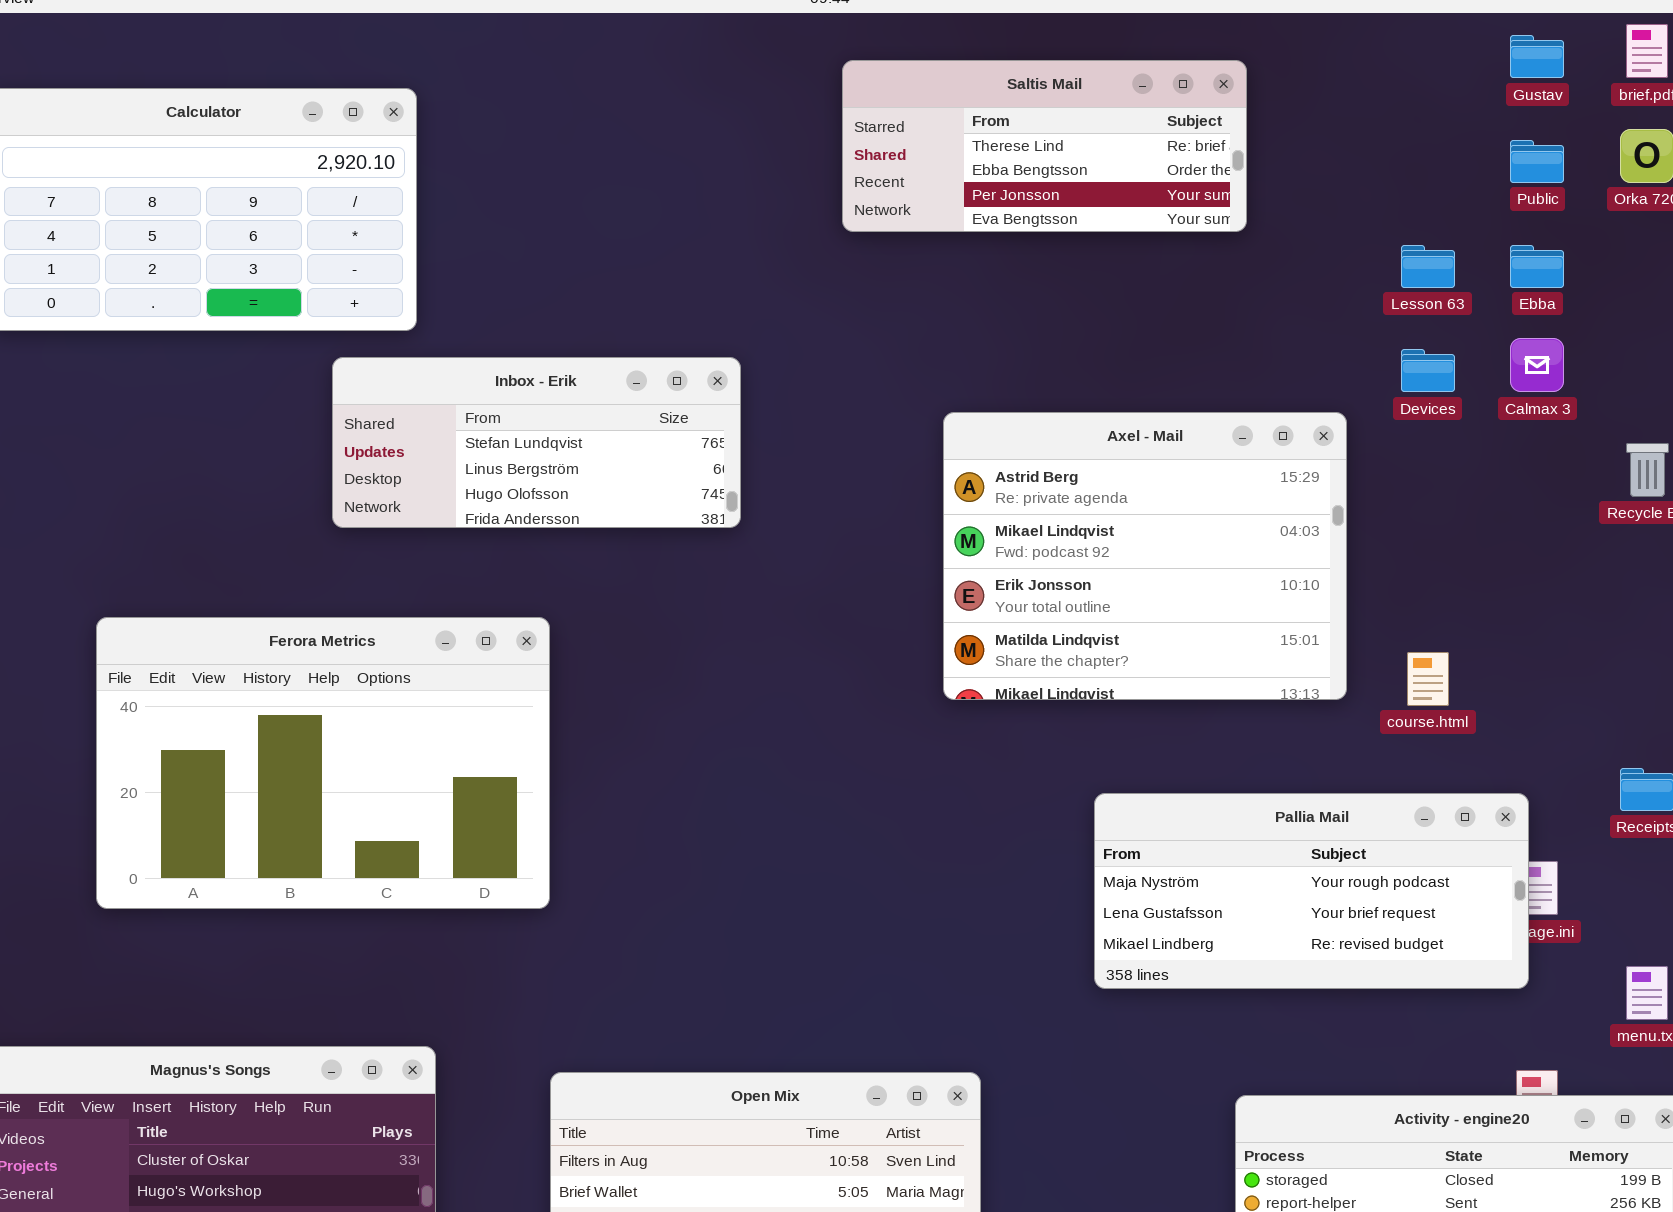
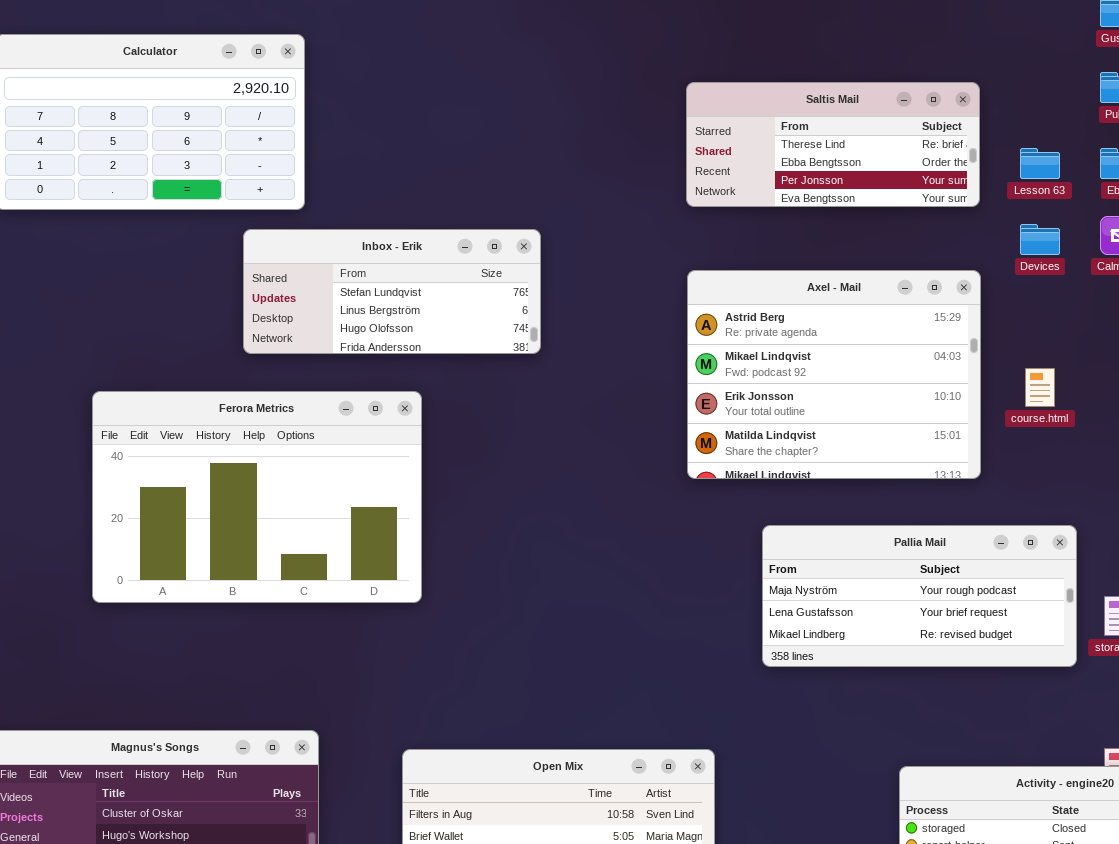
Saltis Mail: [842,60,1247,232] -> [686,82,980,207], moved
Ferora Metrics: [96,617,550,909] -> [92,391,422,603], moved
course.html: [1407,652,1449,706] -> [1025,368,1055,407], moved
Pallia Mail: [1094,793,1529,989] -> [762,525,1077,667], moved

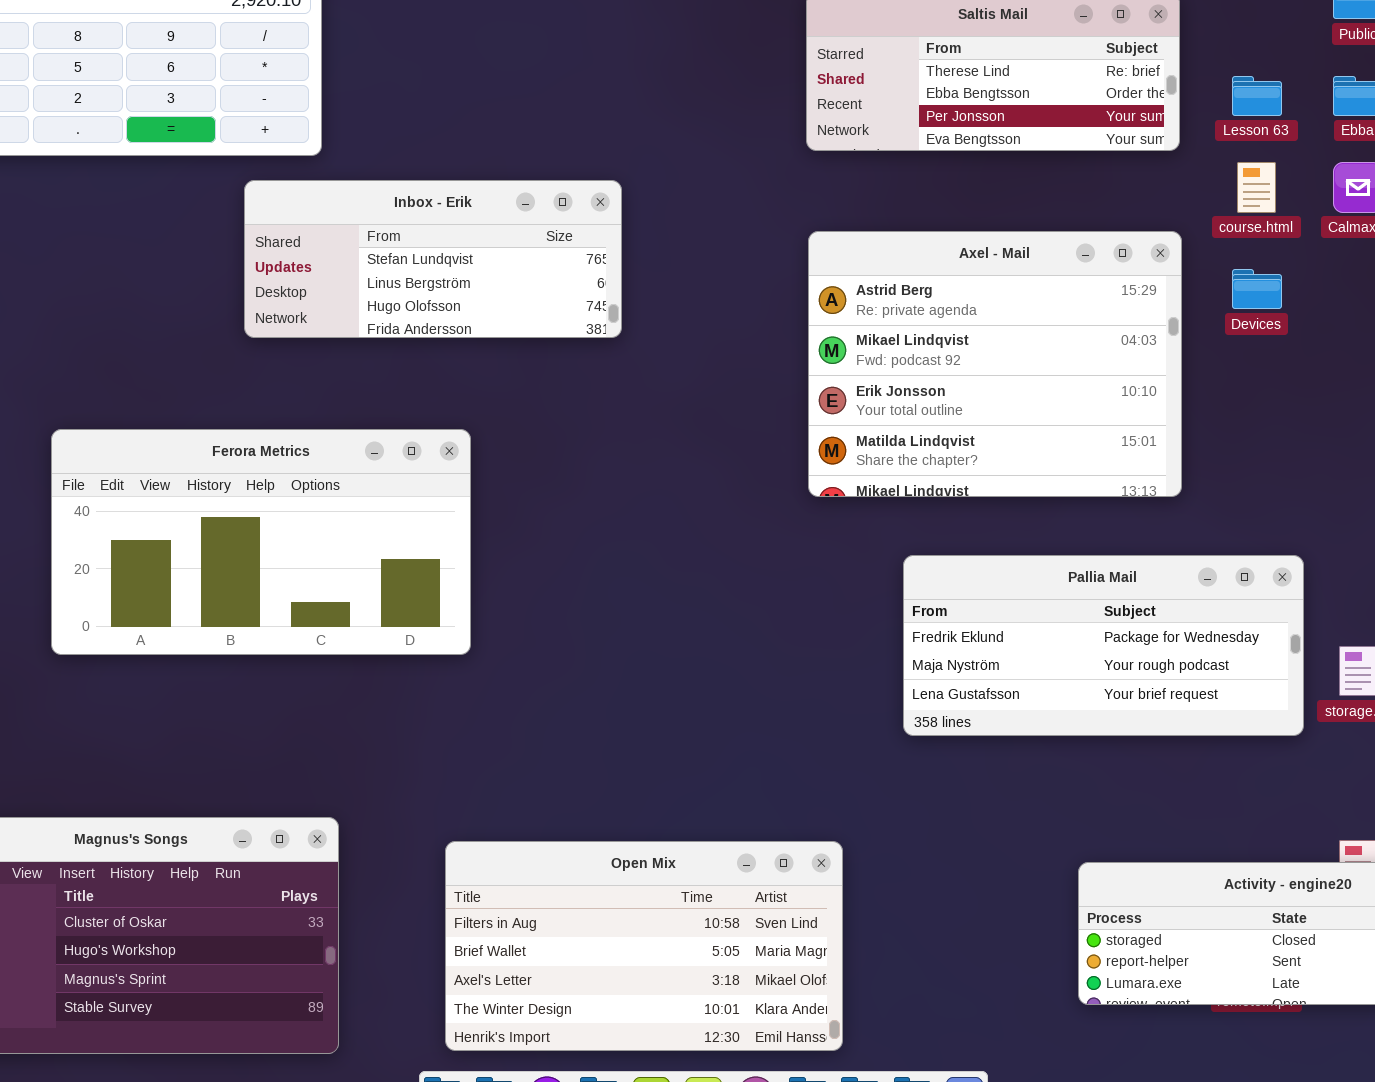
Devices: [1020,224,1060,255] -> [1232,269,1282,309], moved
course.html: [1025,368,1055,407] -> [1237,162,1276,213], moved
Ferora Metrics: [92,391,422,603] -> [51,429,471,655], resized
Pallia Mail: [762,525,1077,667] -> [903,555,1304,736], scrolled up 1 row

